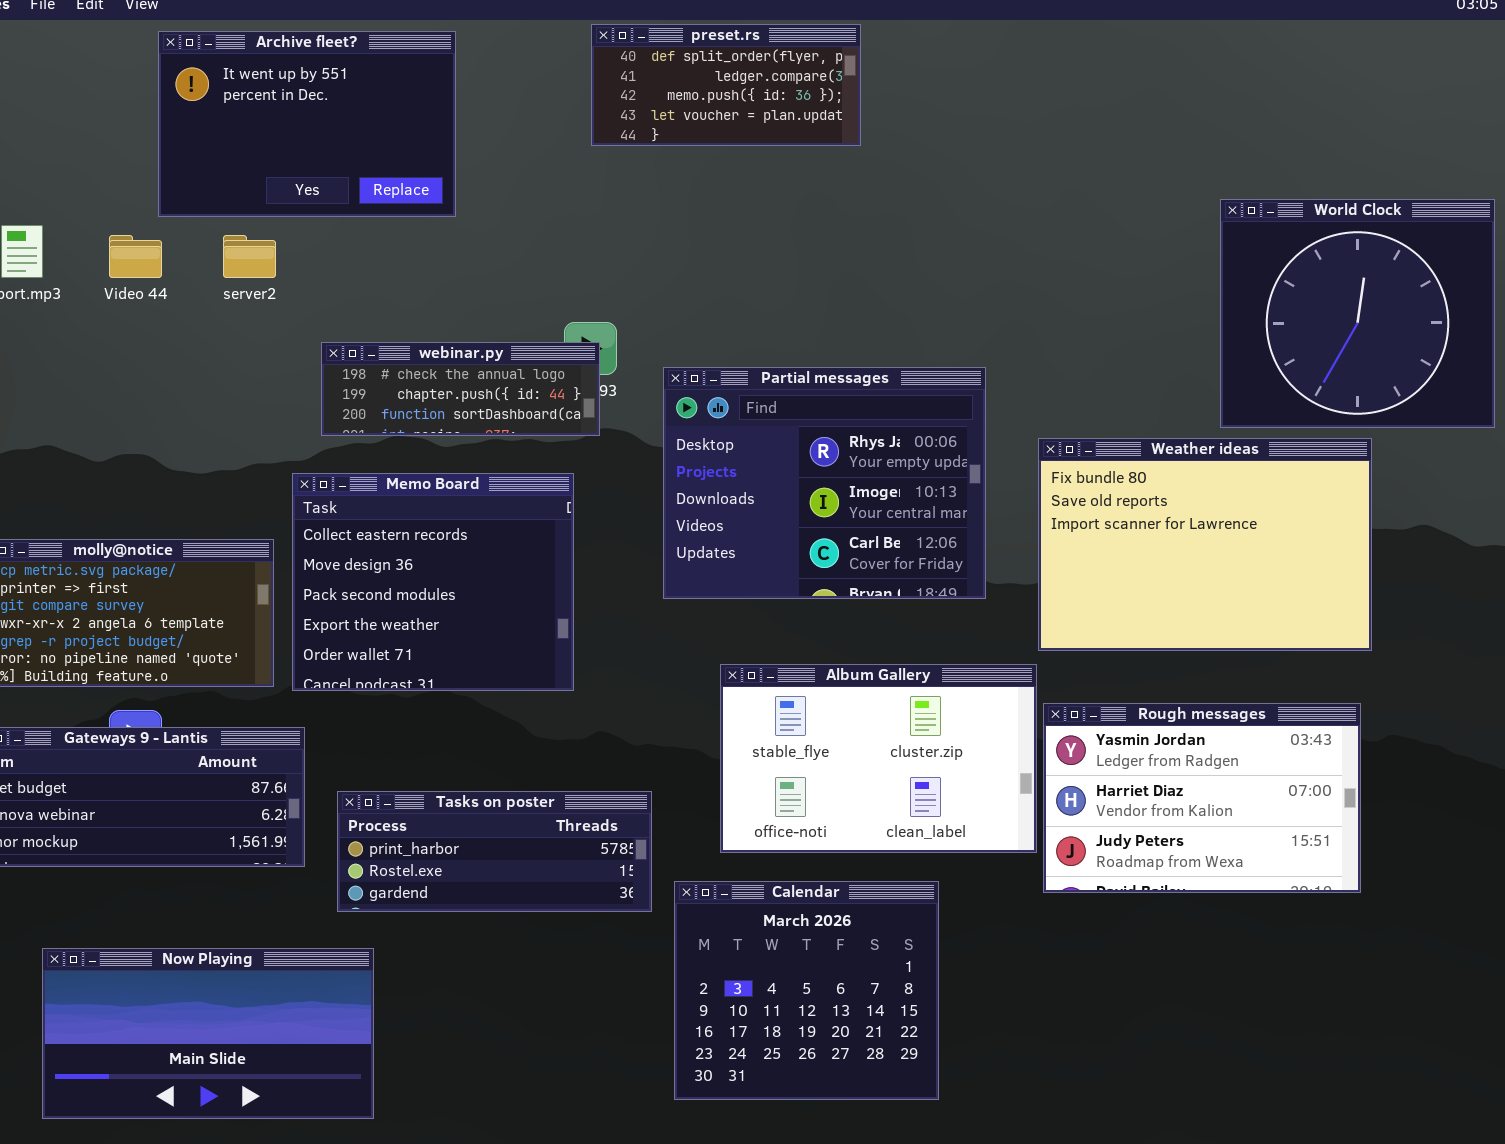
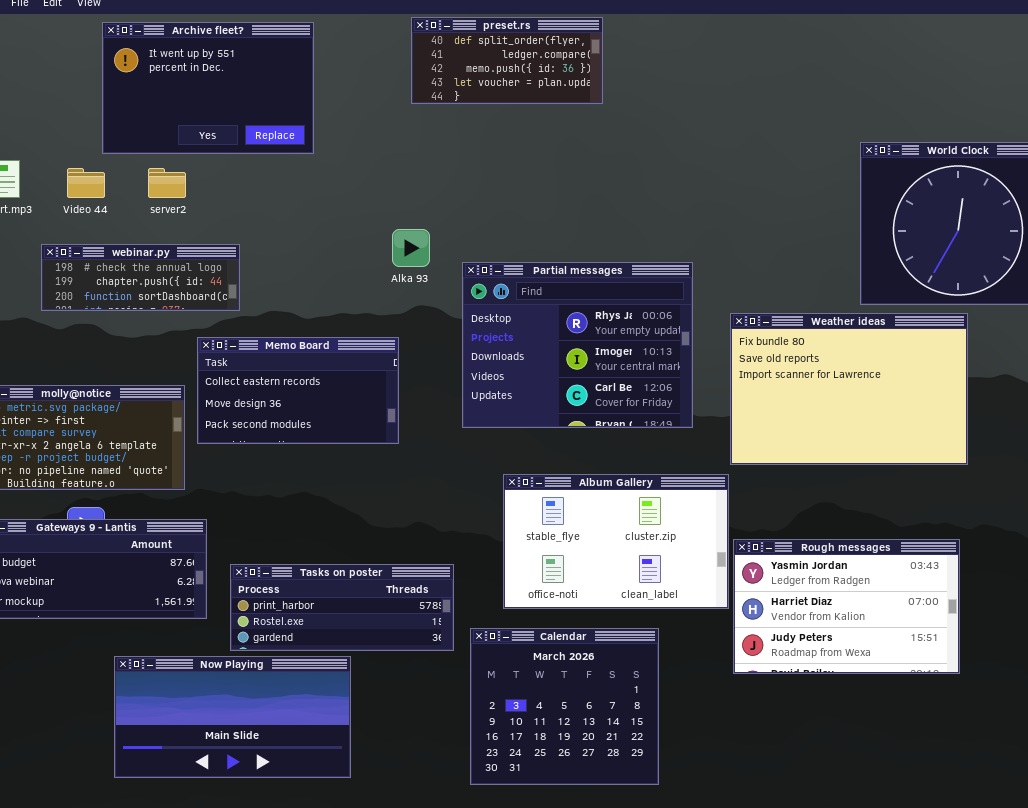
webinar.py: [321,342,600,436] -> [41,244,240,311], moved
Memo Board: [292,473,574,691] -> [197,337,399,444], resized
Rough messages: [1043,703,1361,893] -> [733,539,960,674], moved
Now Playing: [42,948,374,1119] -> [114,656,351,778], moved

